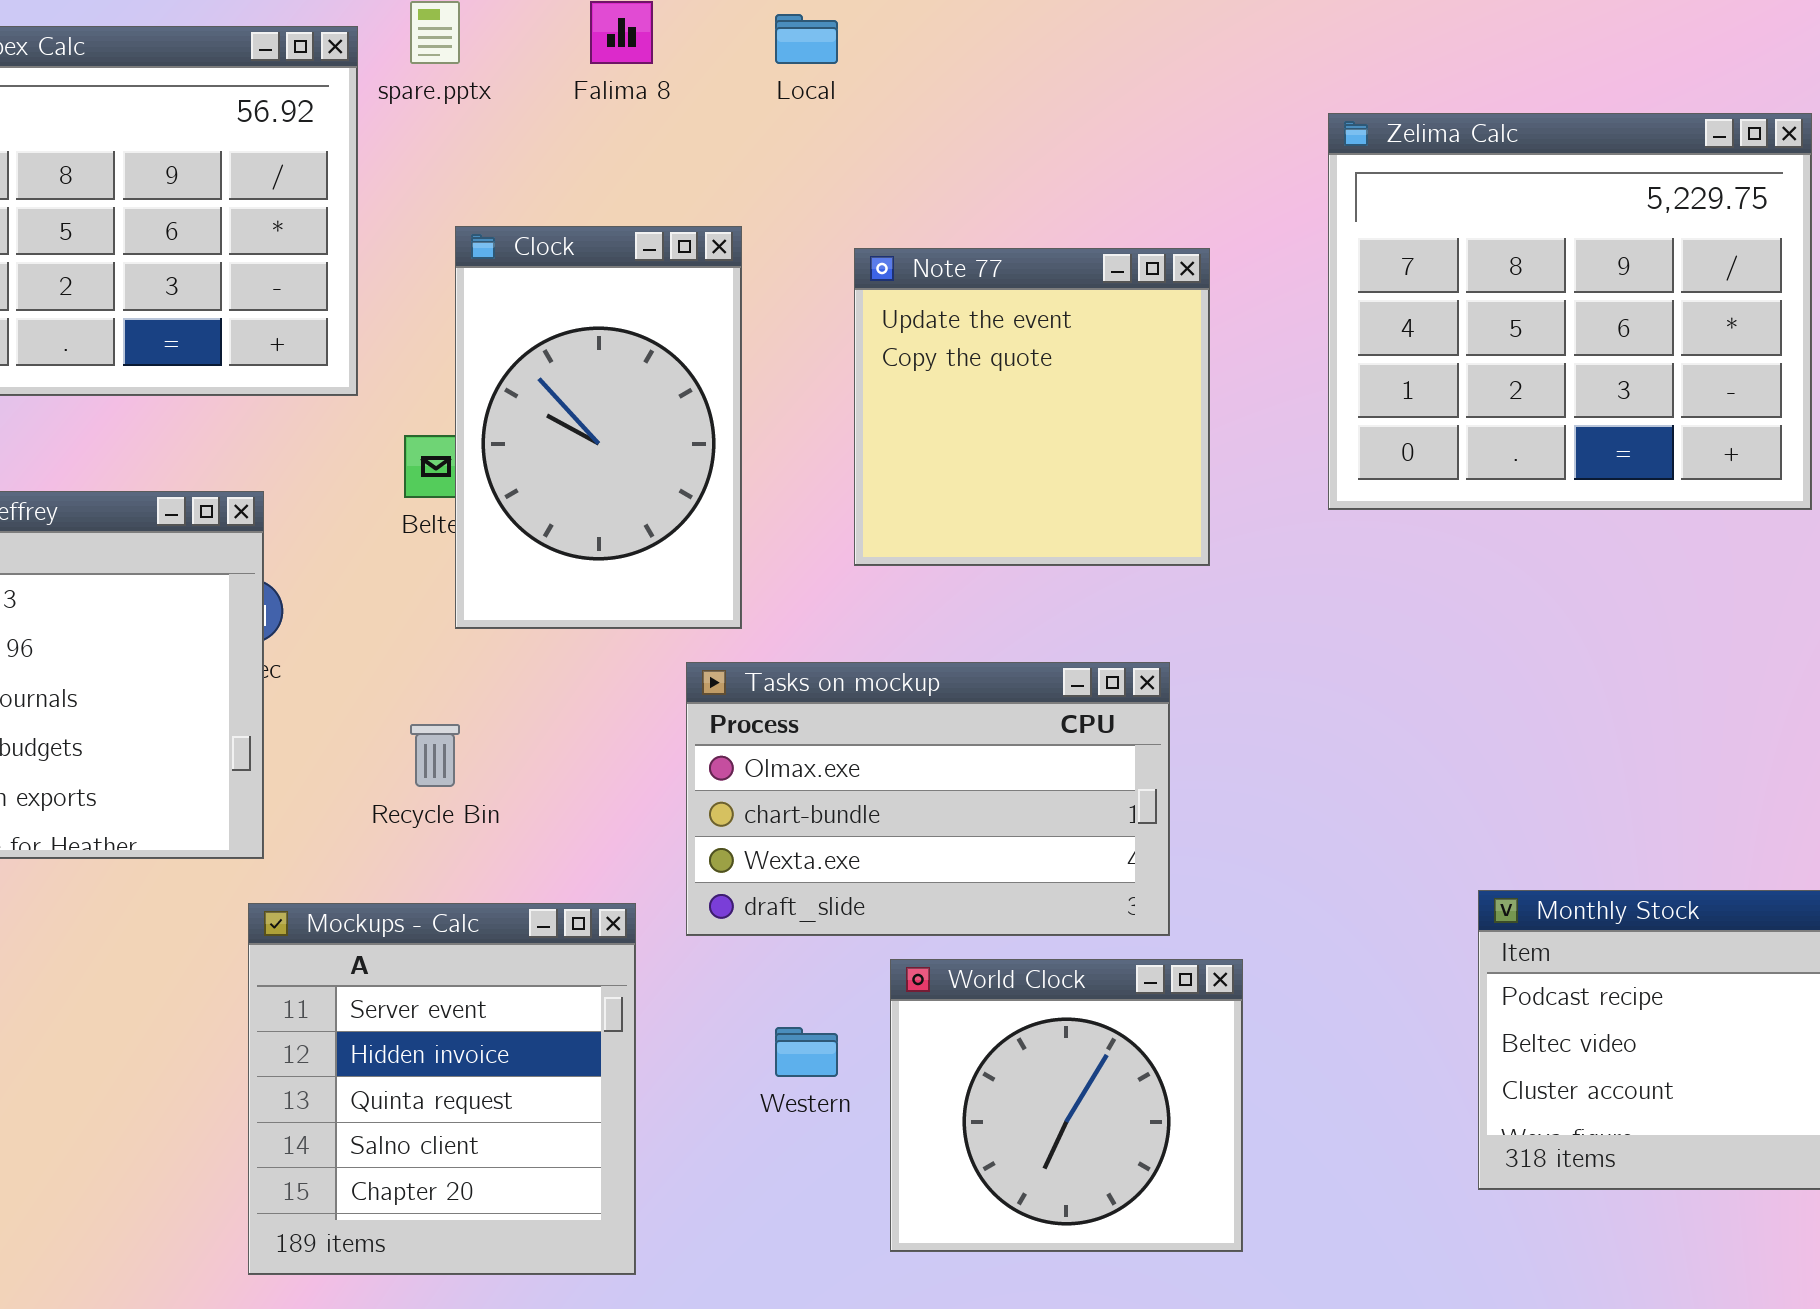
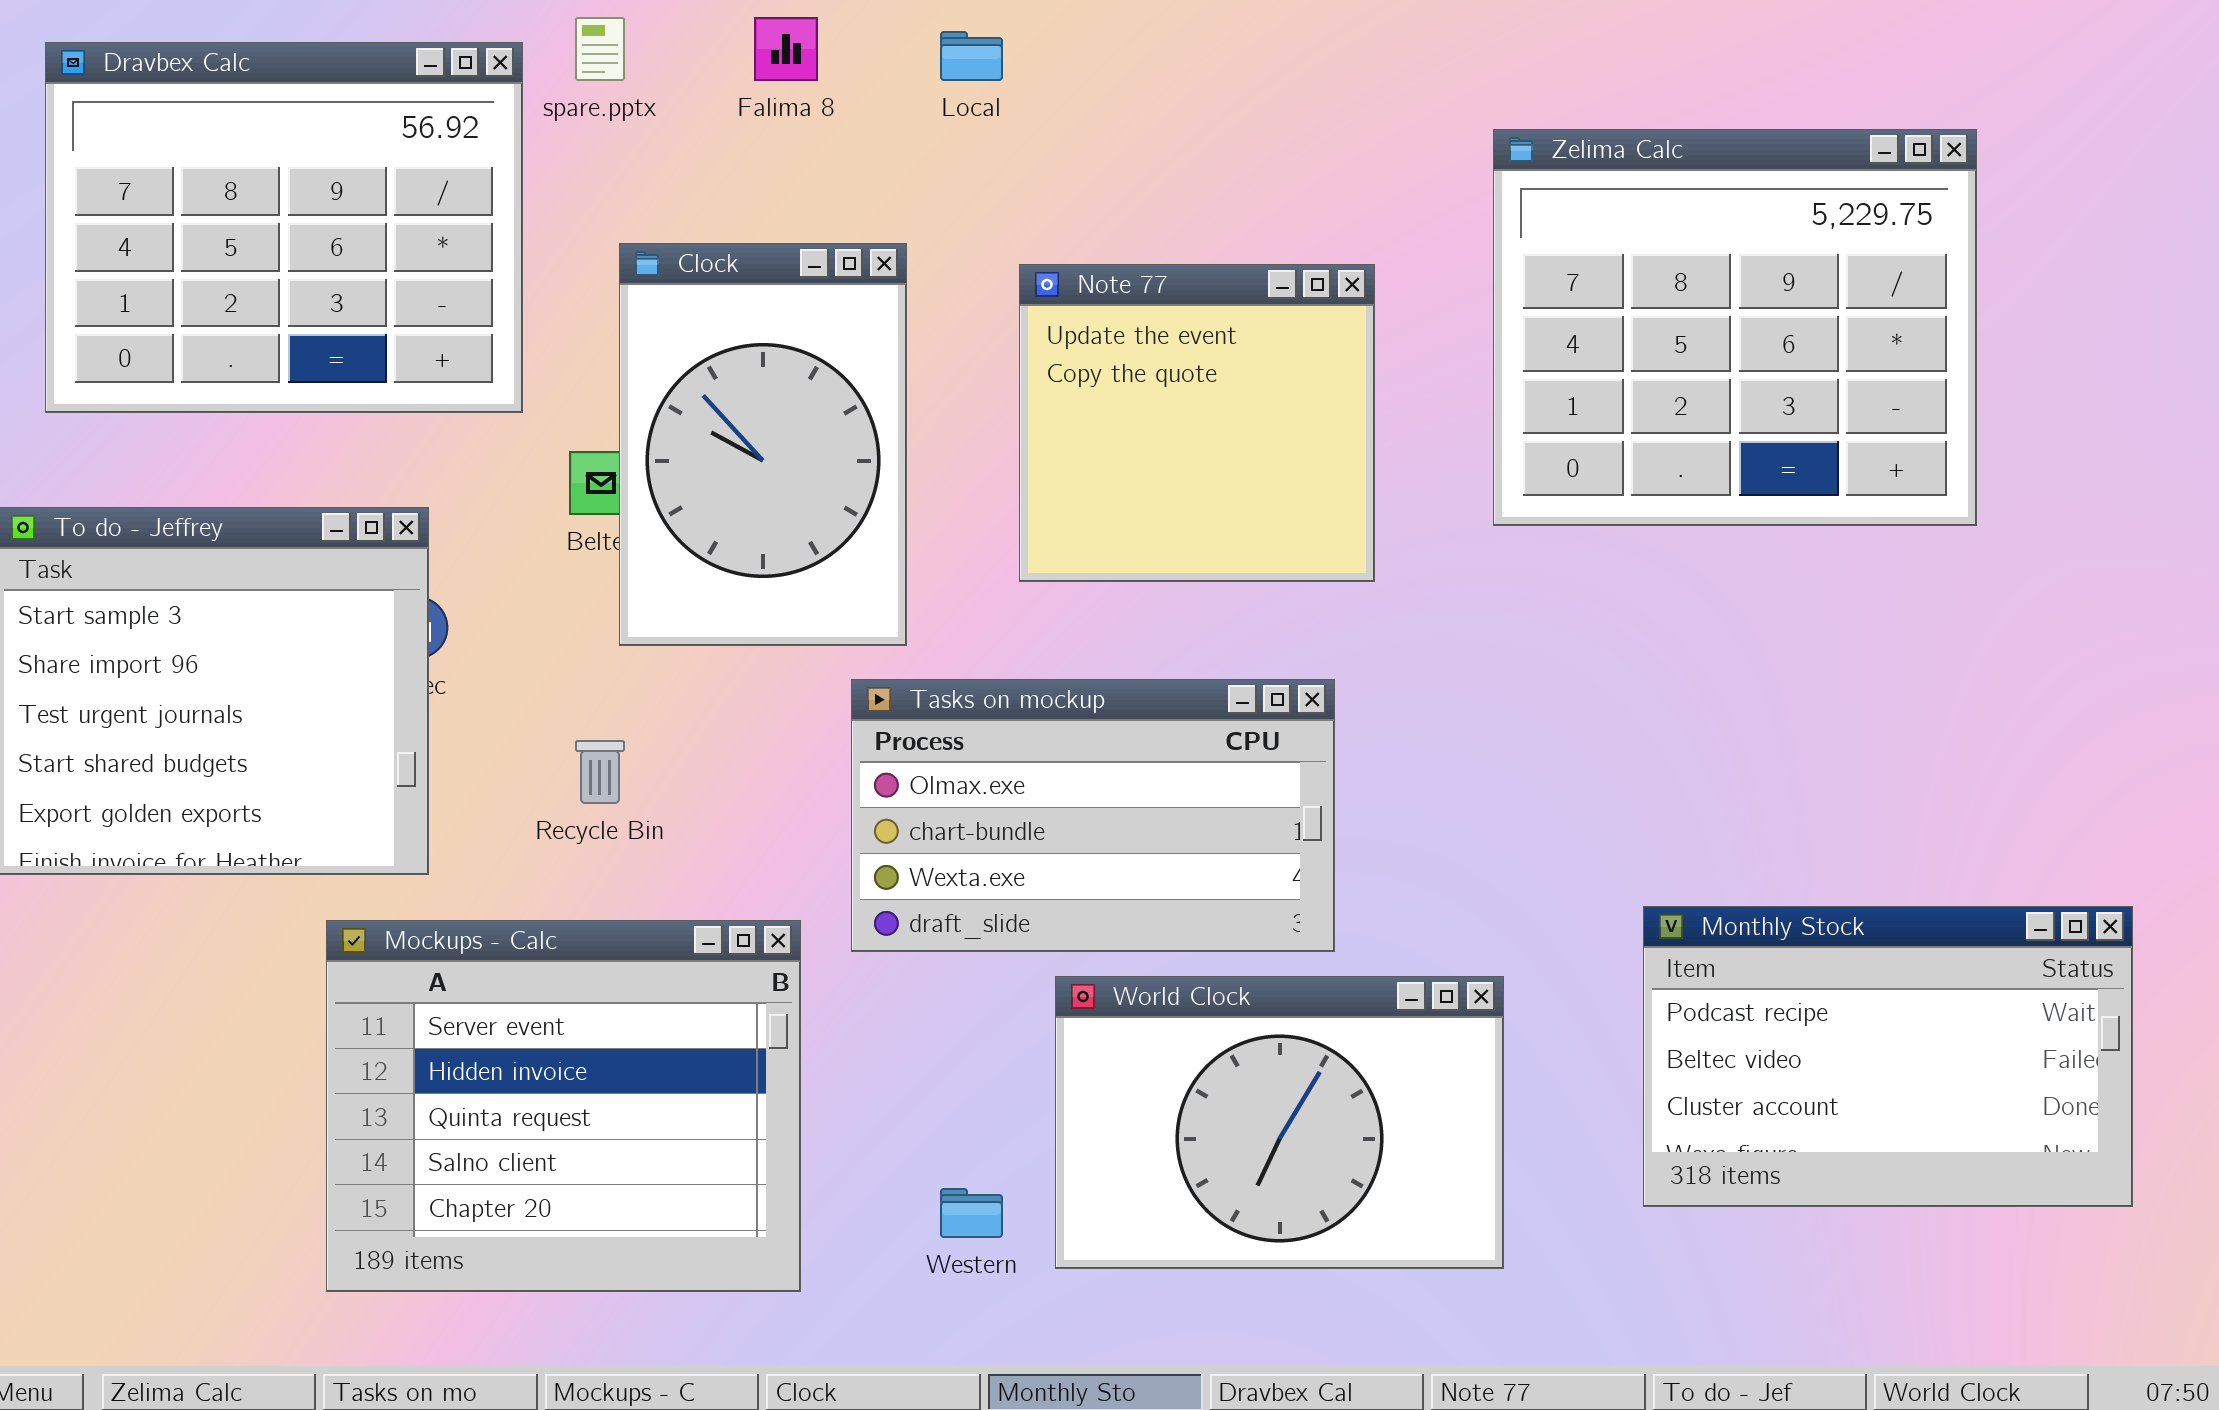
Mockups - Calc: [248,903,636,1275] -> [326,920,801,1292], resized
World Clock: [890,959,1243,1252] -> [1055,976,1504,1269], resized
Western: [775,1027,838,1077] -> [940,1188,1003,1238], moved

